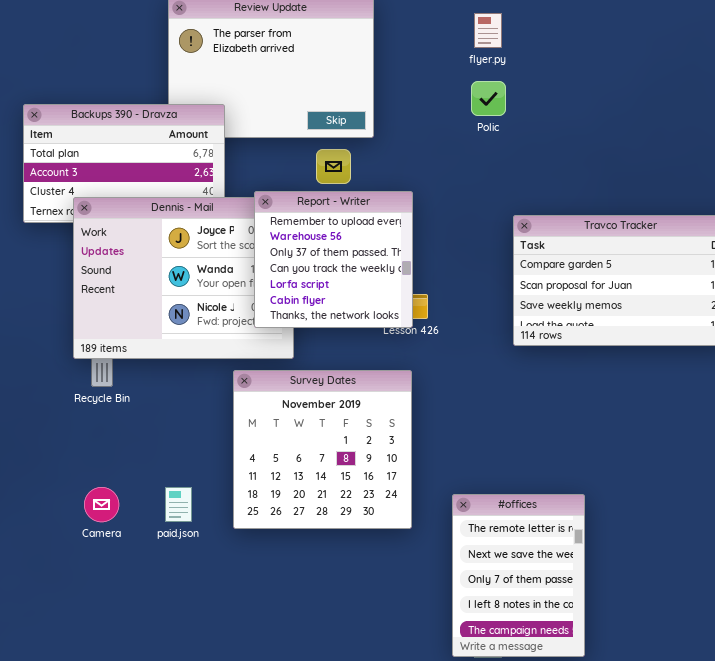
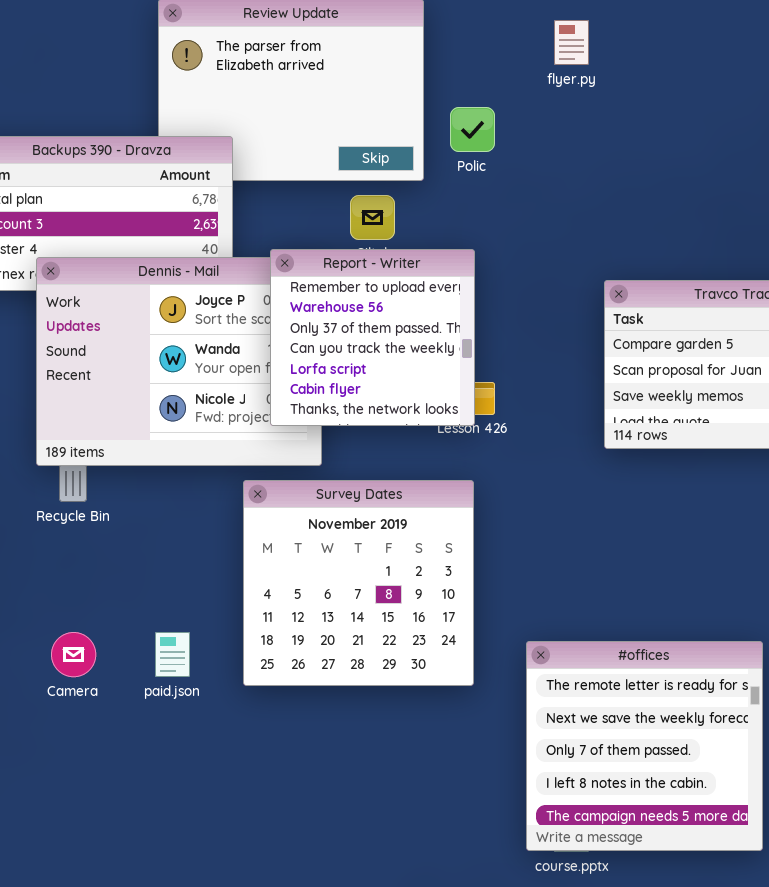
Polic: [471,81,506,116] -> [450,107,495,152], moved
#offices: [452,494,585,657] -> [526,641,763,851], resized

